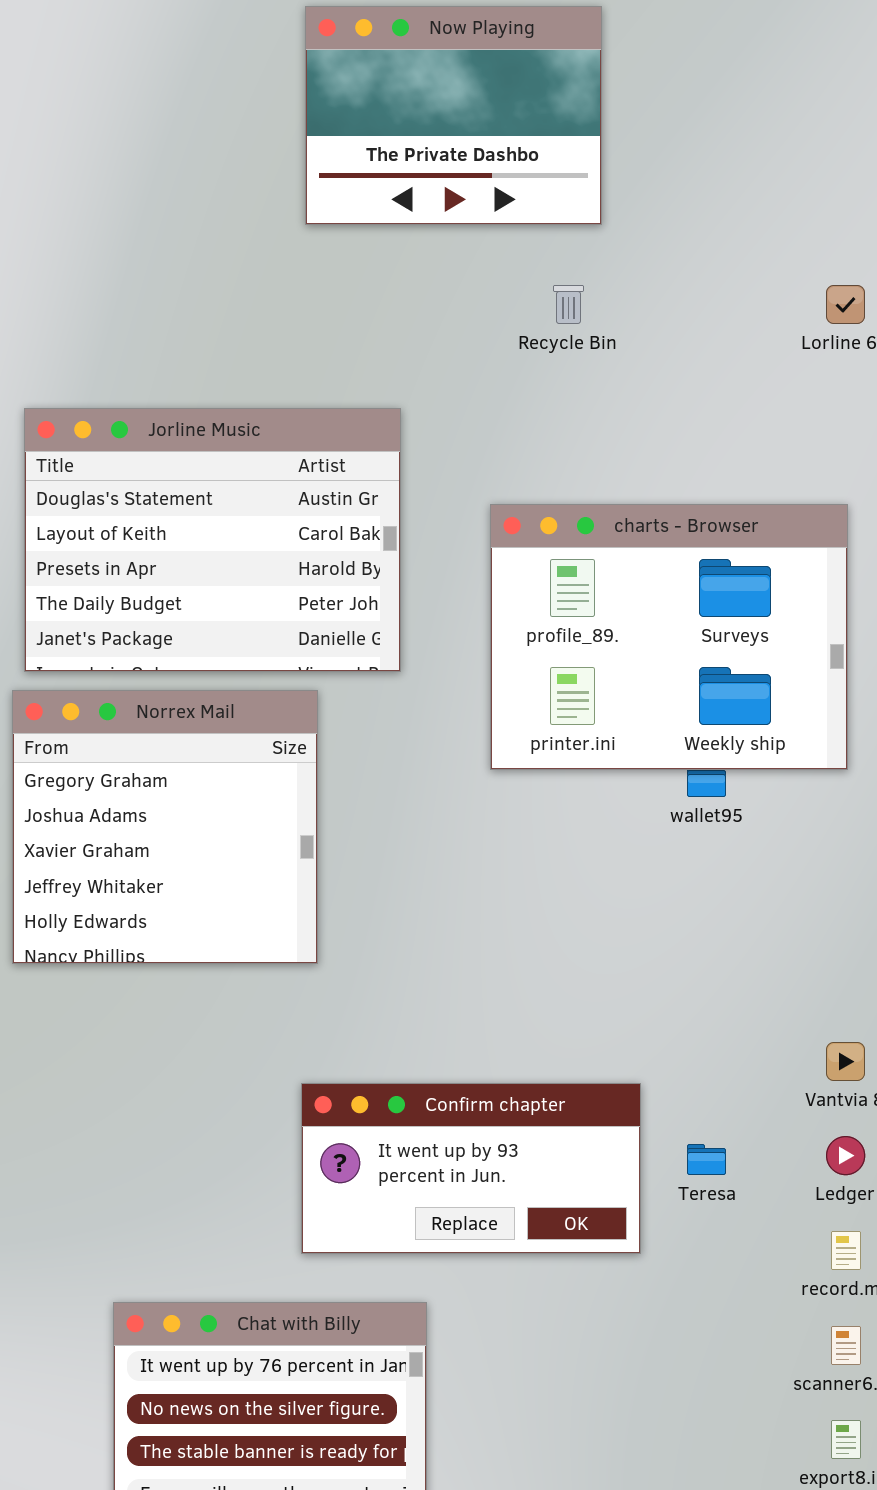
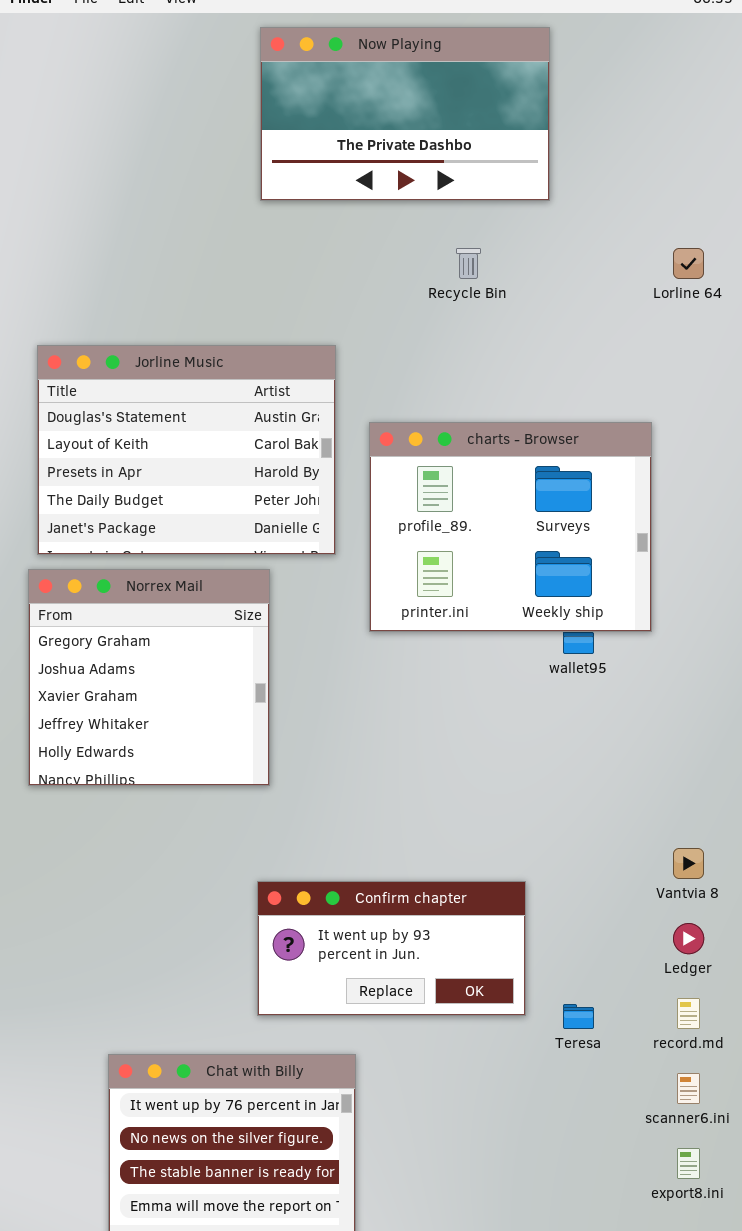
Now Playing: [305,6,602,225] -> [260,27,550,201], resized
charts - Browser: [490,504,848,770] -> [369,422,652,632], moved
Teresa: [687,1144,726,1175] -> [563,1004,594,1029], moved

